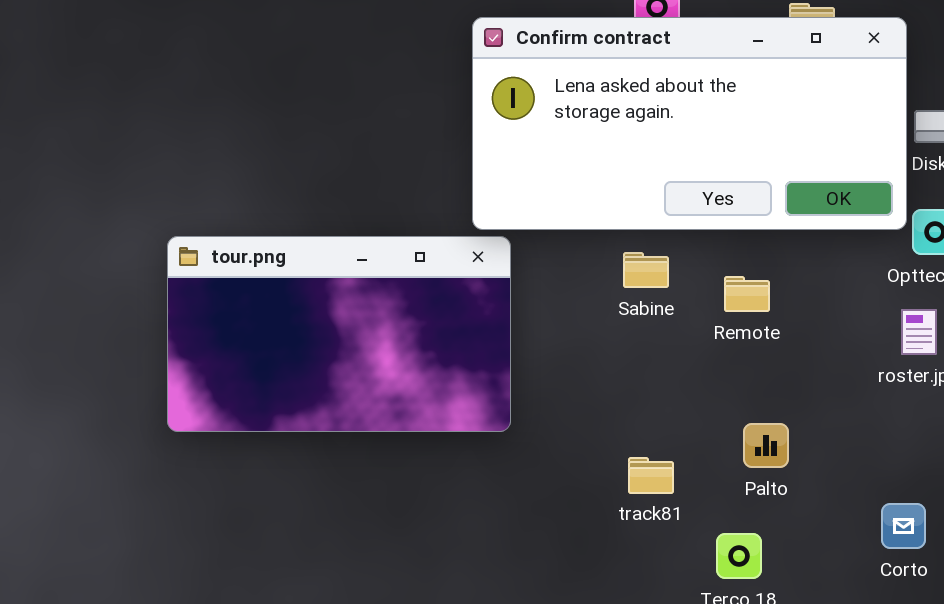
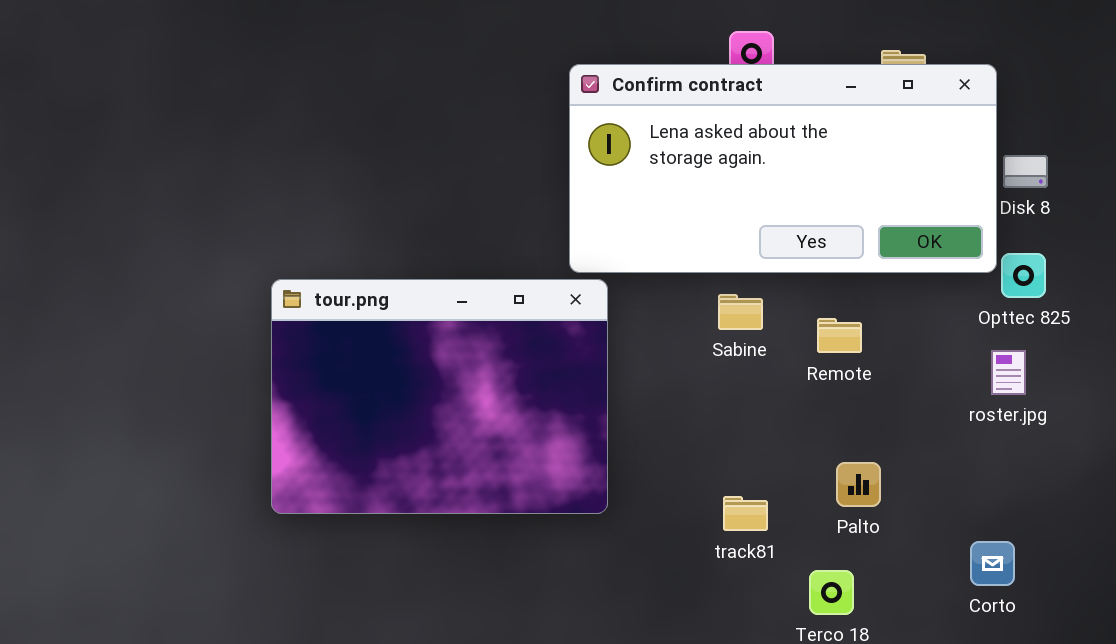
tour.png: [167,236,511,432] -> [271,279,608,514], resized

